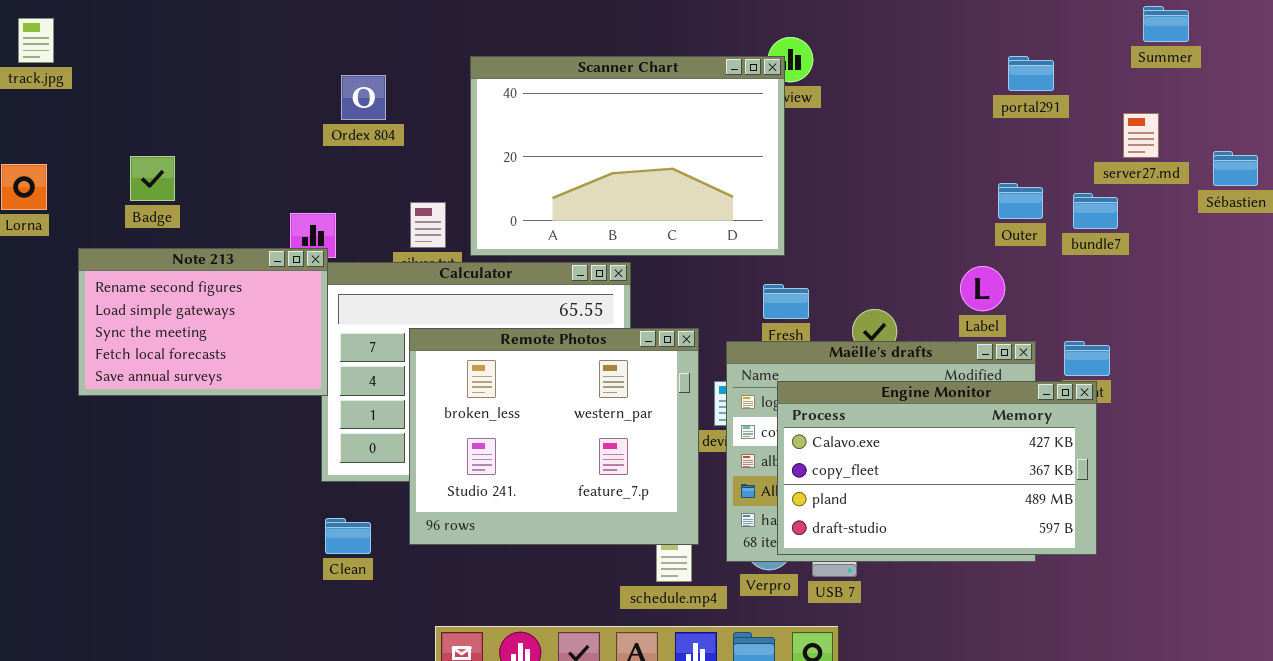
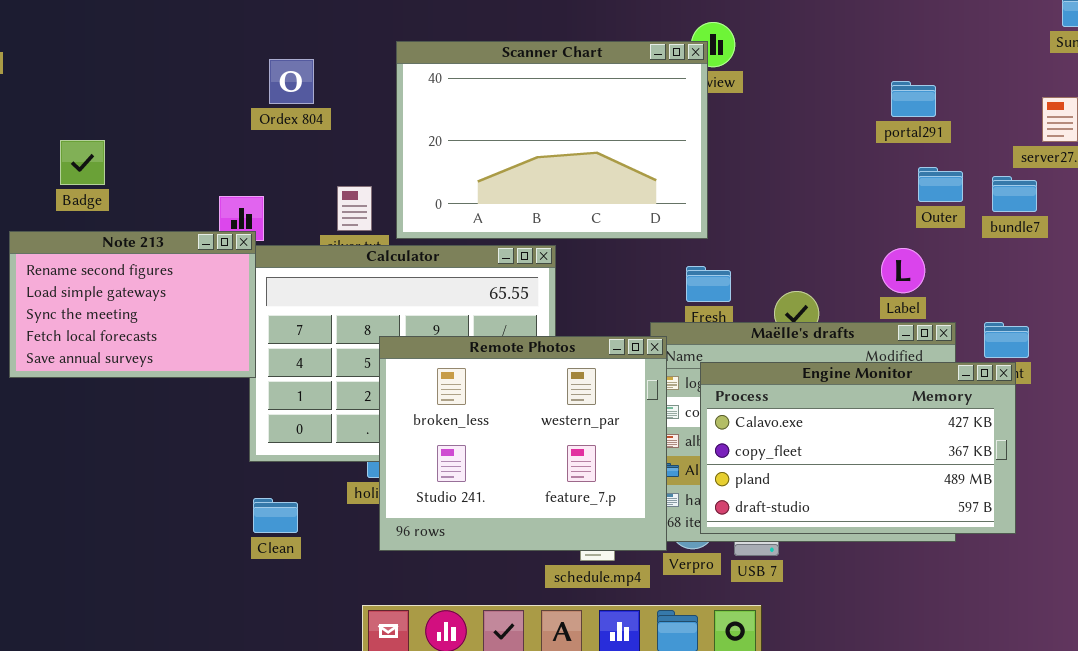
portal291: [1008,56,1054,91] -> [891,81,936,117], moved
Remote Photos: [409,328,699,545] -> [379,336,667,551], moved

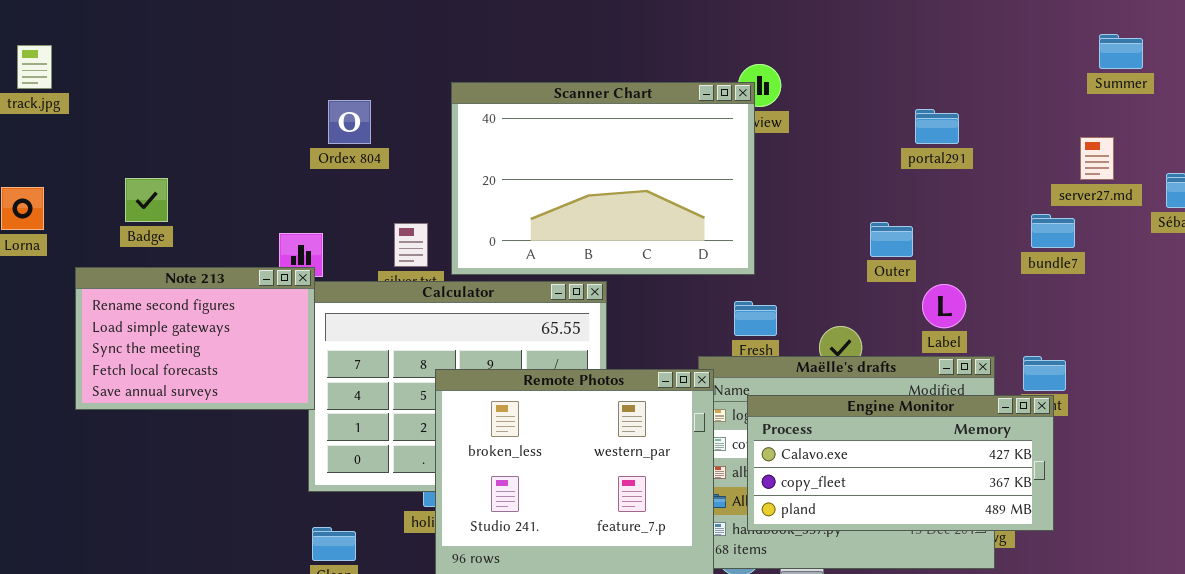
portal291: [891,81,936,117] -> [915,109,959,144], moved
Outer: [918,167,963,202] -> [870,222,913,257], moved
Engine Monitor: [700,362,1016,534] -> [747,395,1054,531], resized

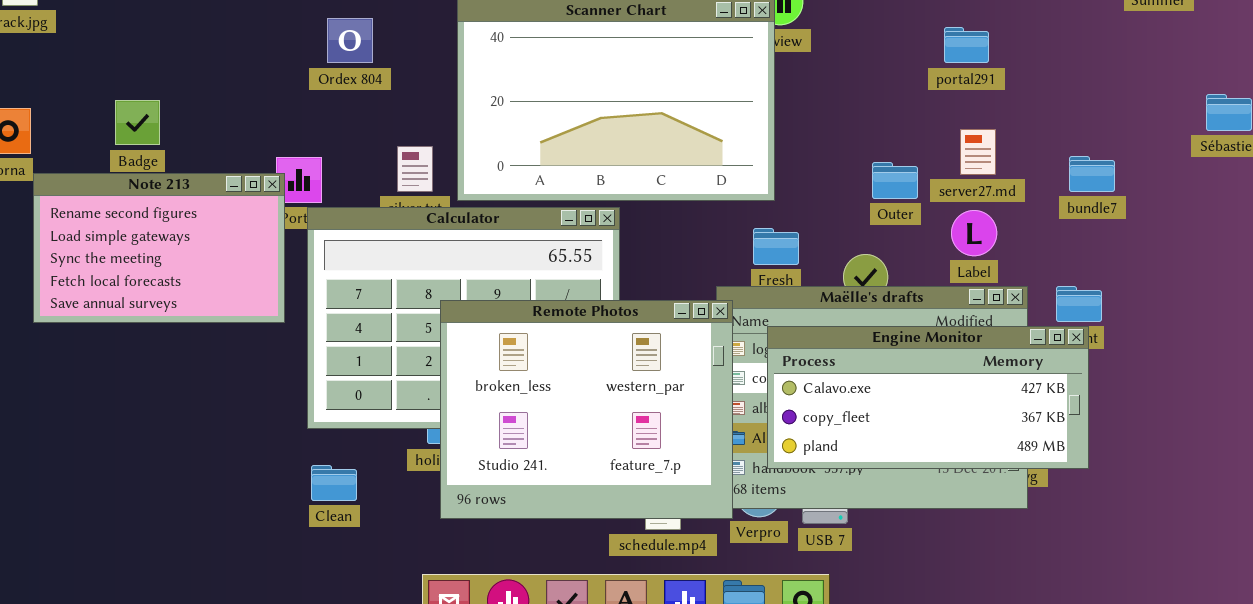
server27.md: [1080,137,1114,180] -> [960,129,996,175], moved
bundle7: [1031,214,1075,248] -> [1069,156,1115,192], moved
Outer: [870,222,913,257] -> [872,162,918,199], moved
Note 213: [75,267,315,410] -> [33,173,285,323], moved

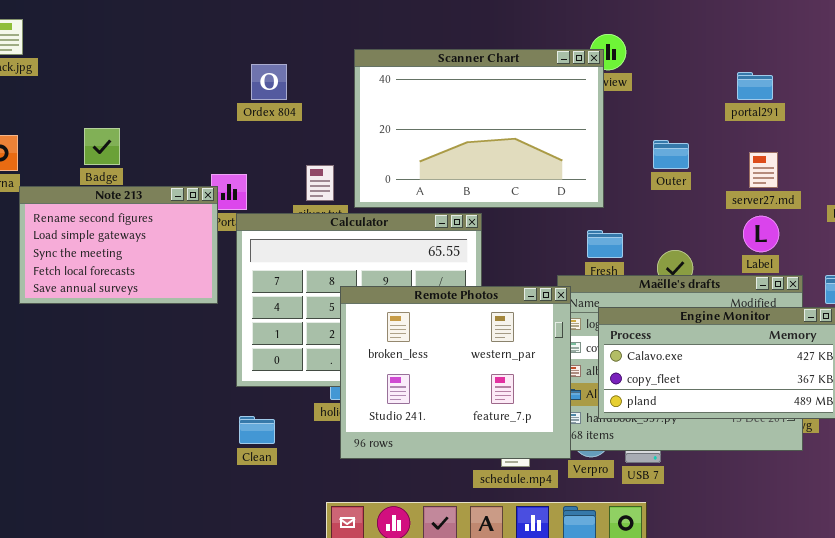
Outer: [872,162,918,199] -> [653,140,689,169], moved

